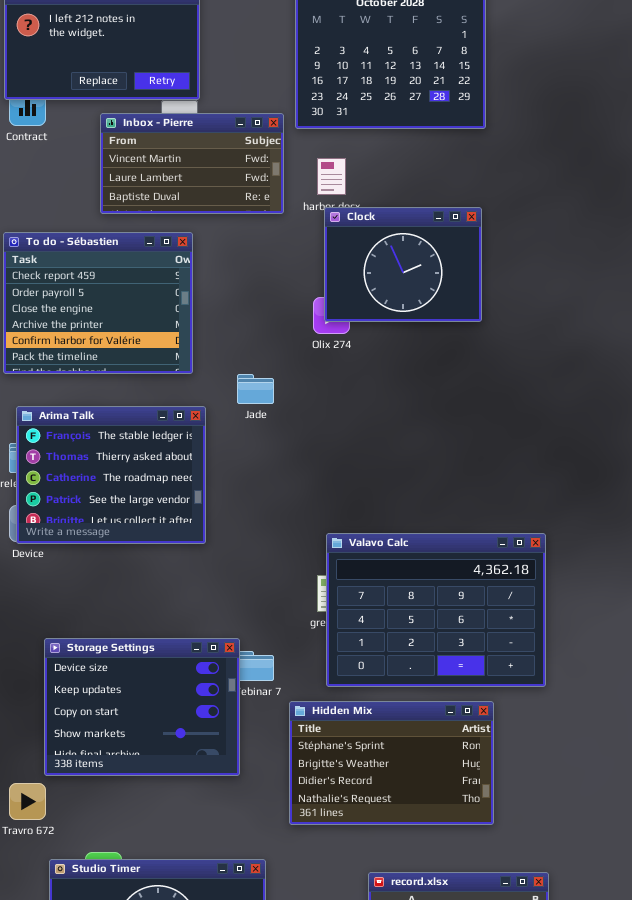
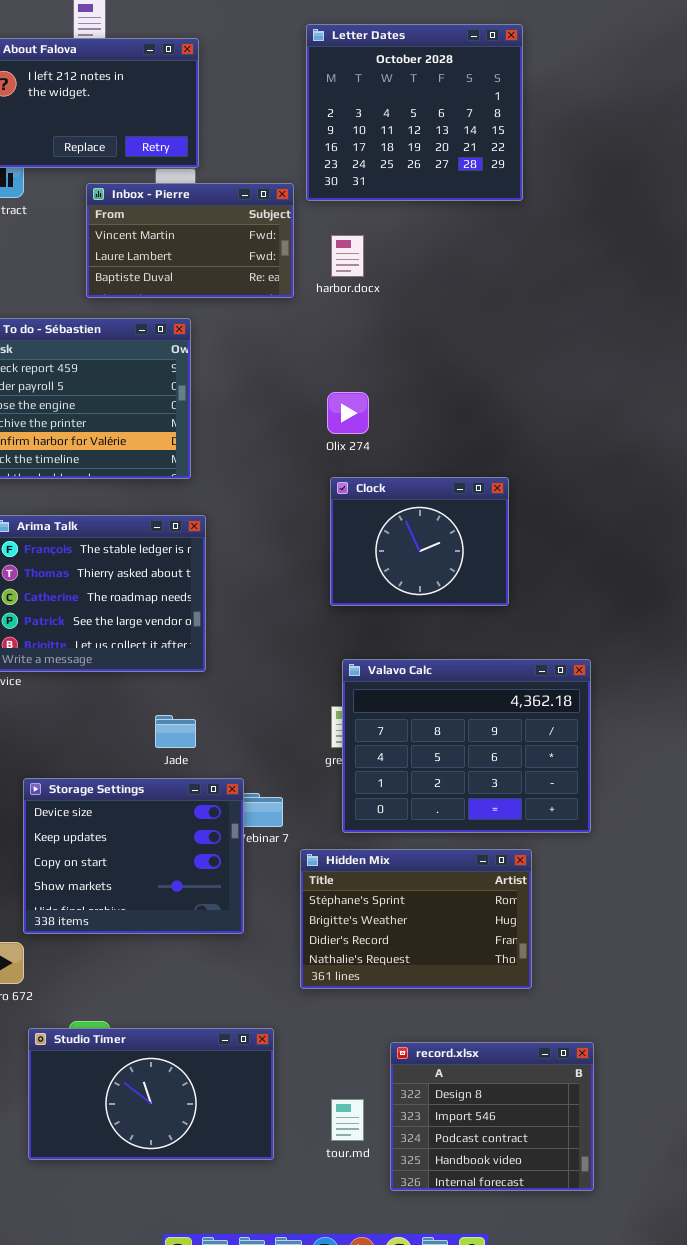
Clock: [324,207,482,322] -> [330,477,509,606], moved
Jade: [237,374,274,404] -> [155,715,196,748], moved

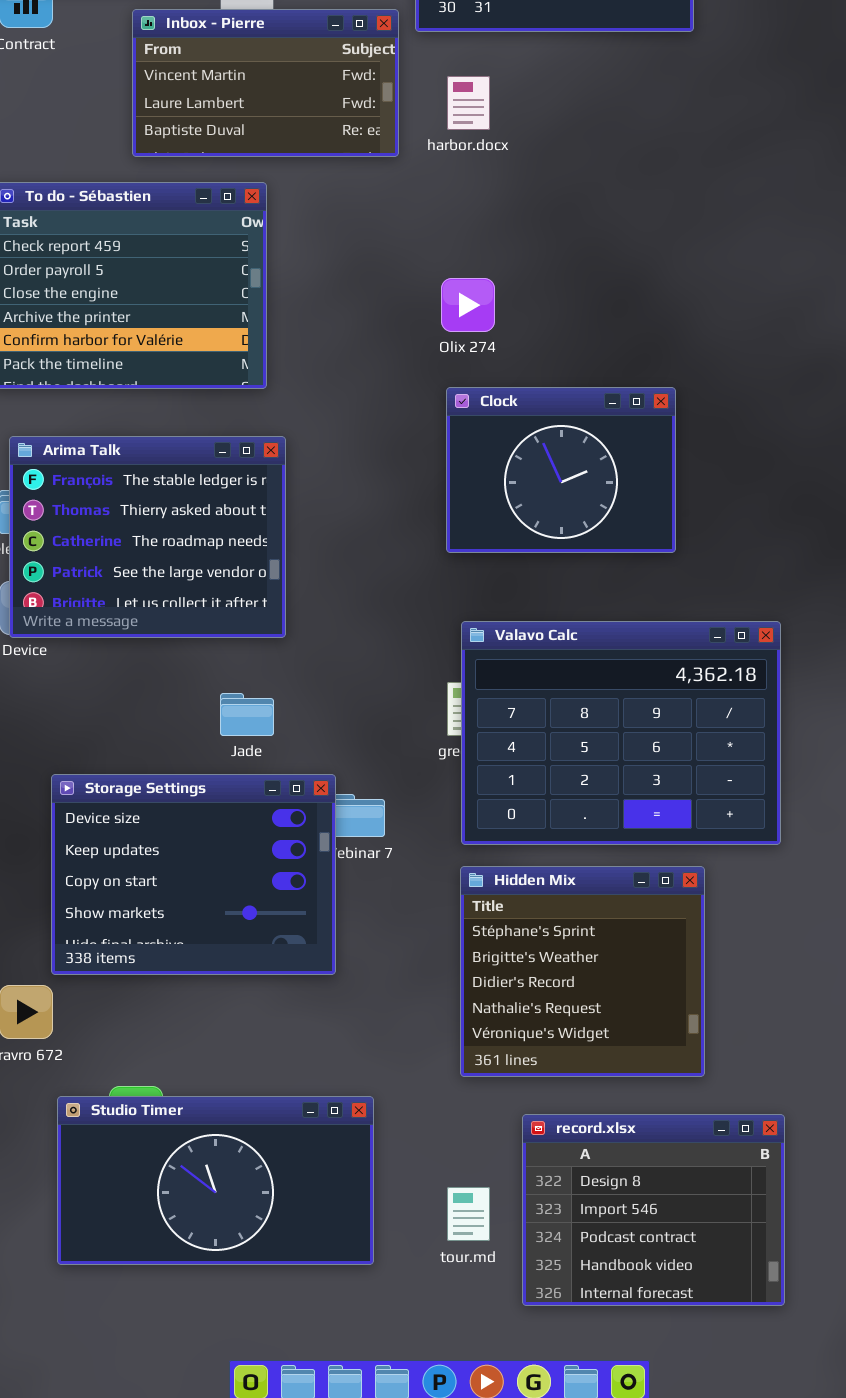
Hidden Mix: [300,849,532,989] -> [460,866,705,1077], resized

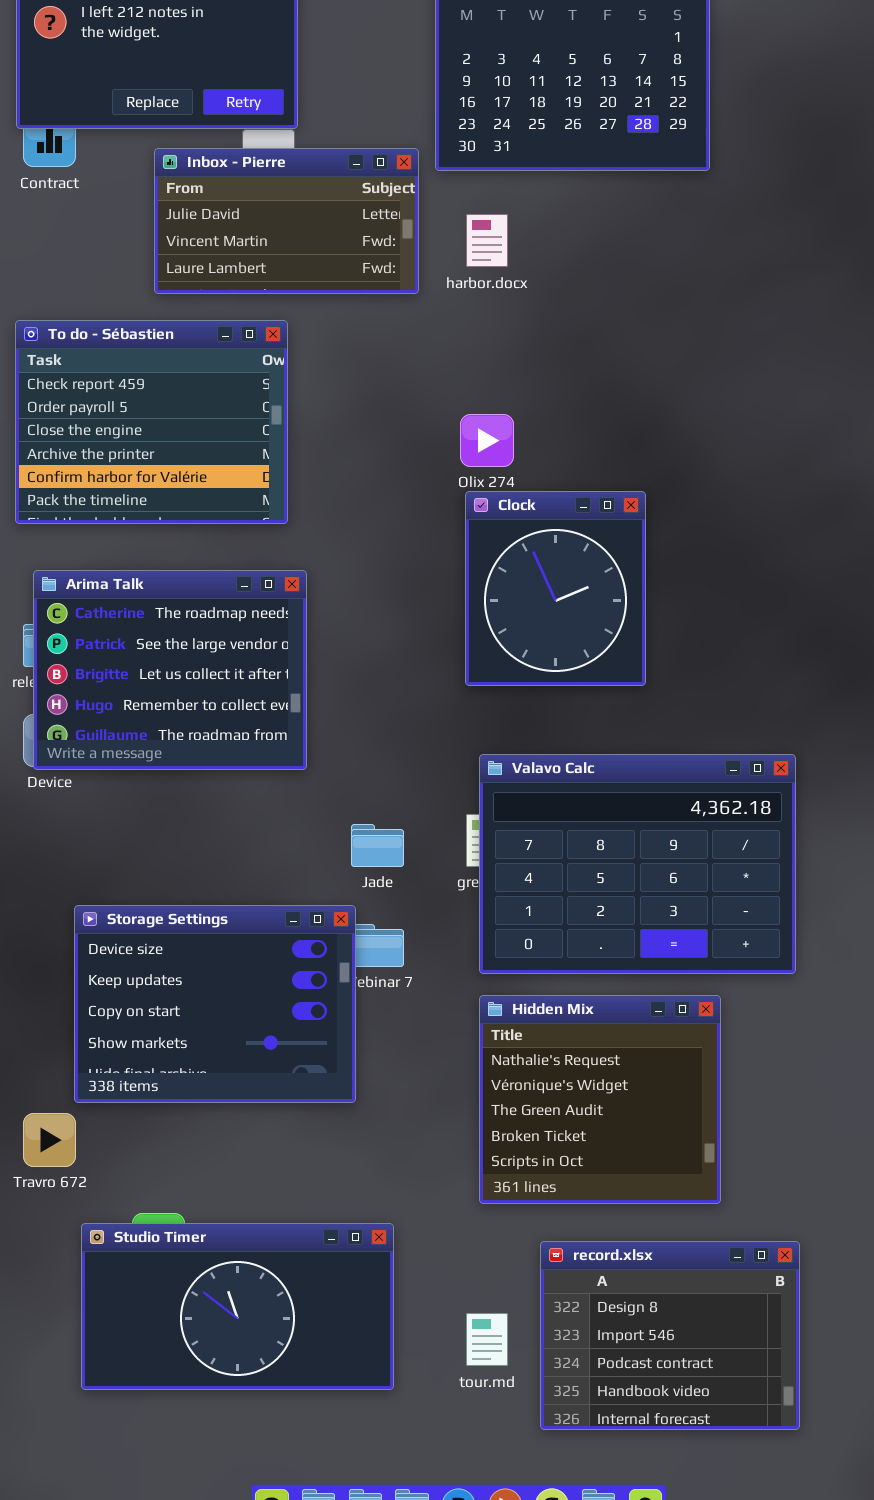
Inbox - Pierre: [132,9,399,157] -> [154,148,419,294], scrolled up 1 row
Clock: [446,387,676,553] -> [465,491,646,686], resized
Arima Talk: [9,436,286,638] -> [33,570,307,770], scrolled down 2 rows
Jade: [220,693,274,736] -> [351,824,404,867], moved
Hidden Mix: [460,866,705,1077] -> [479,995,721,1204], scrolled down 3 rows

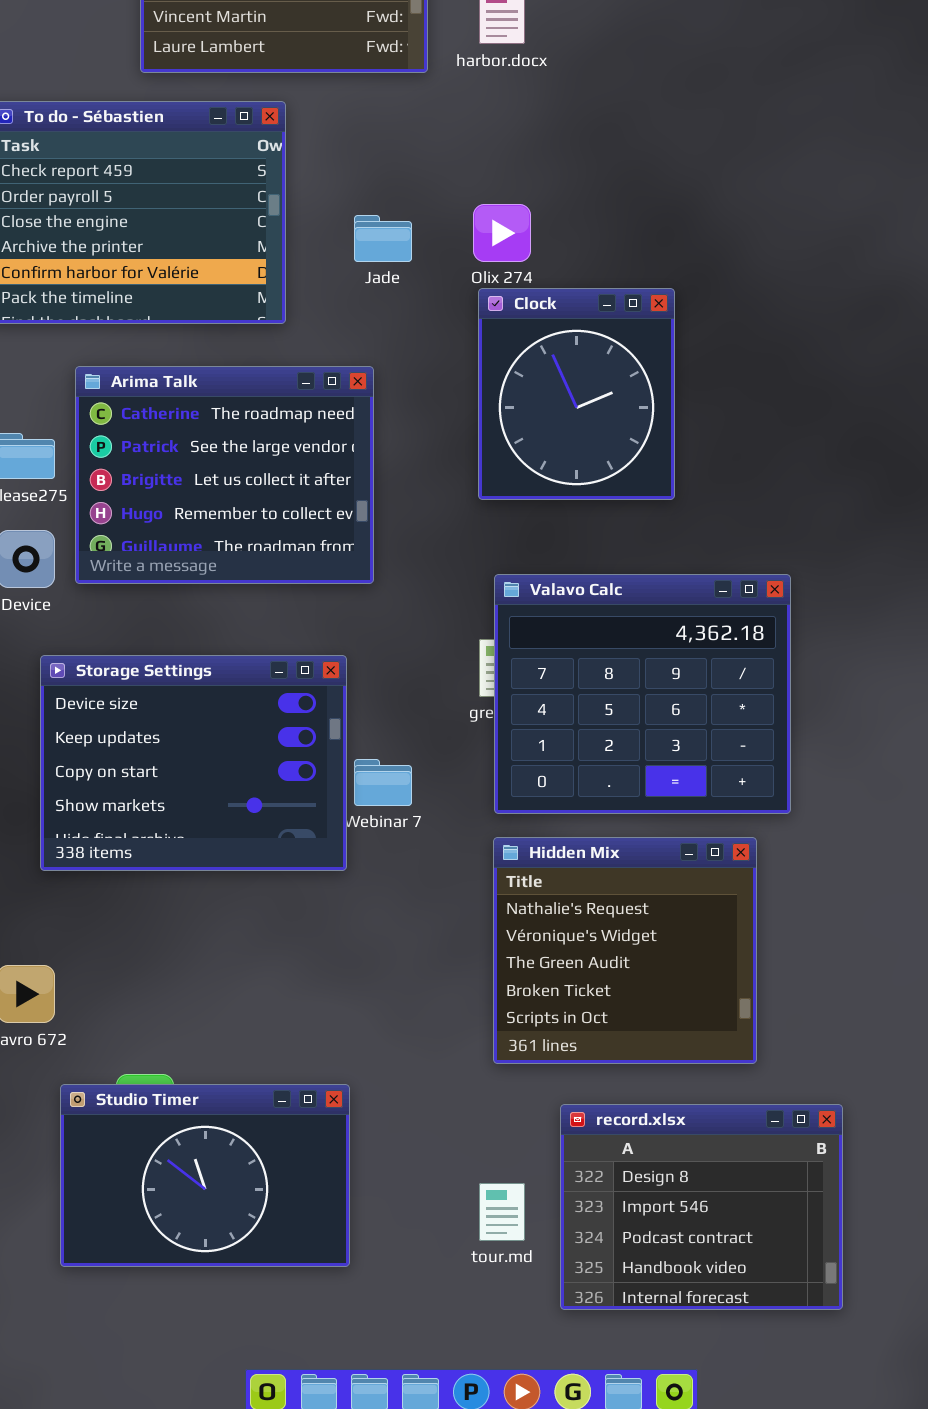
Arima Talk: [33,570,307,770] -> [75,366,374,584], moved
Valavo Calc: [479,754,796,974] -> [494,574,791,814], resized
Jade: [351,824,404,867] -> [354,215,412,262], moved
Storage Settings: [74,905,356,1103] -> [40,655,347,871], moved
Studio Timer: [81,1223,394,1390] -> [60,1084,350,1267], resized

